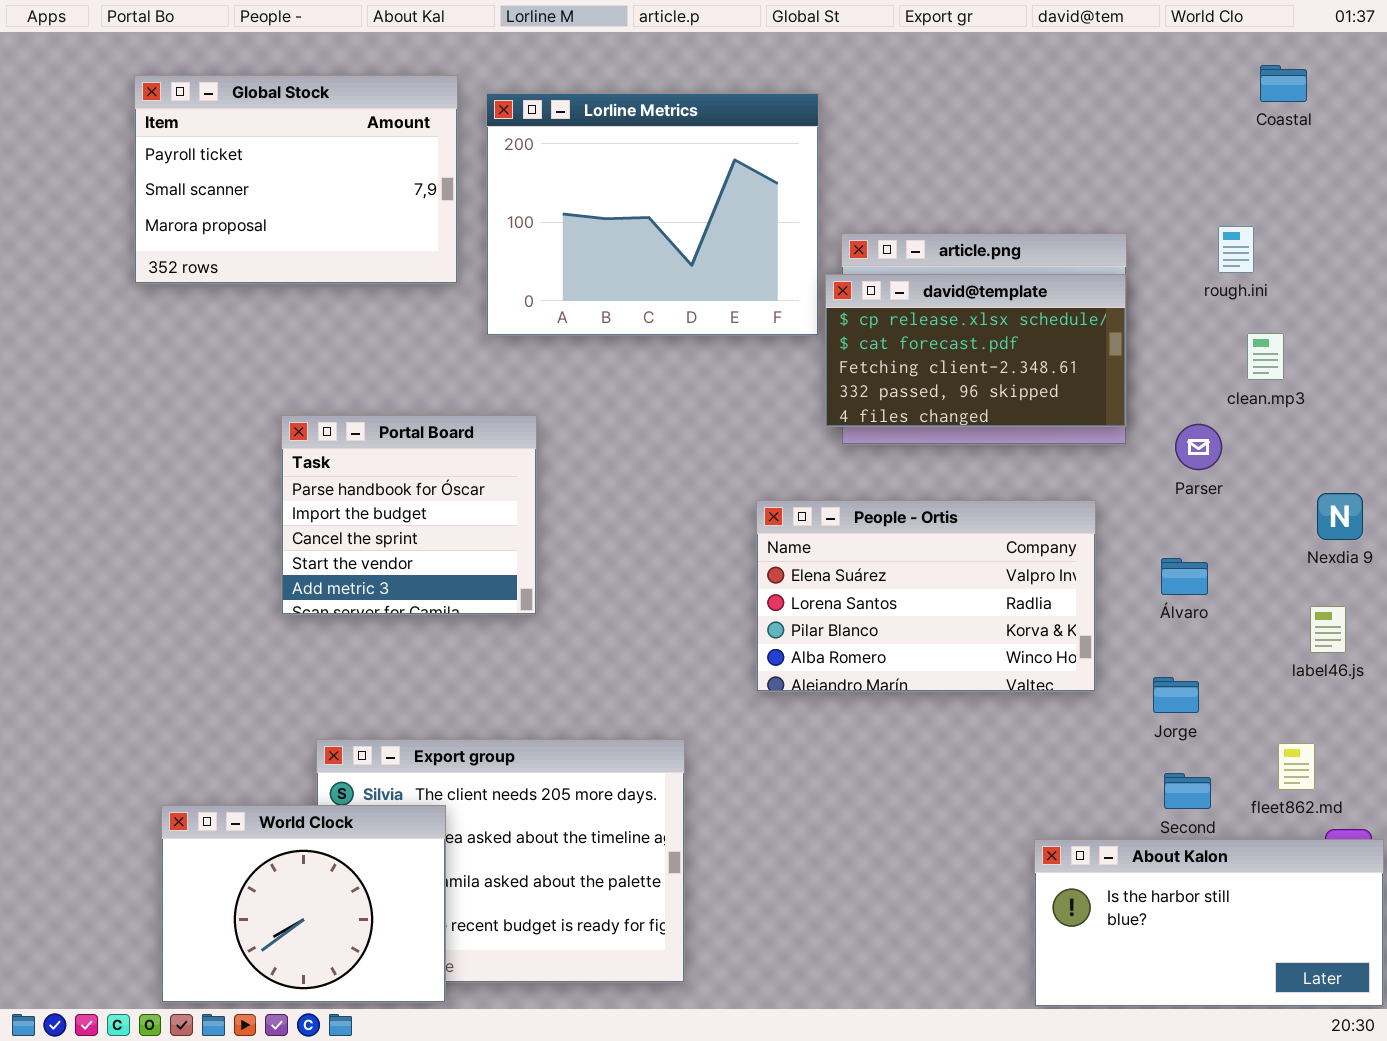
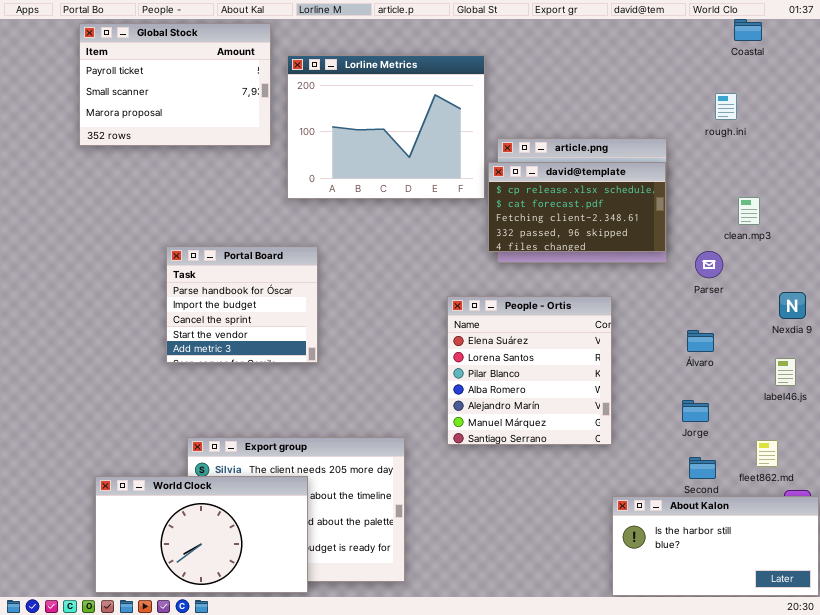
Coastal: [1260,65,1307,102] -> [734,19,762,41], moved
Global Stock: [134,75,458,284] -> [79,23,271,146], moved
rough.ini: [1218,226,1254,273] -> [715,93,737,120], moved
People - Ortis: [756,500,1096,692] -> [447,296,612,445], resized
World Clock: [161,805,446,1003] -> [95,476,308,593], resized

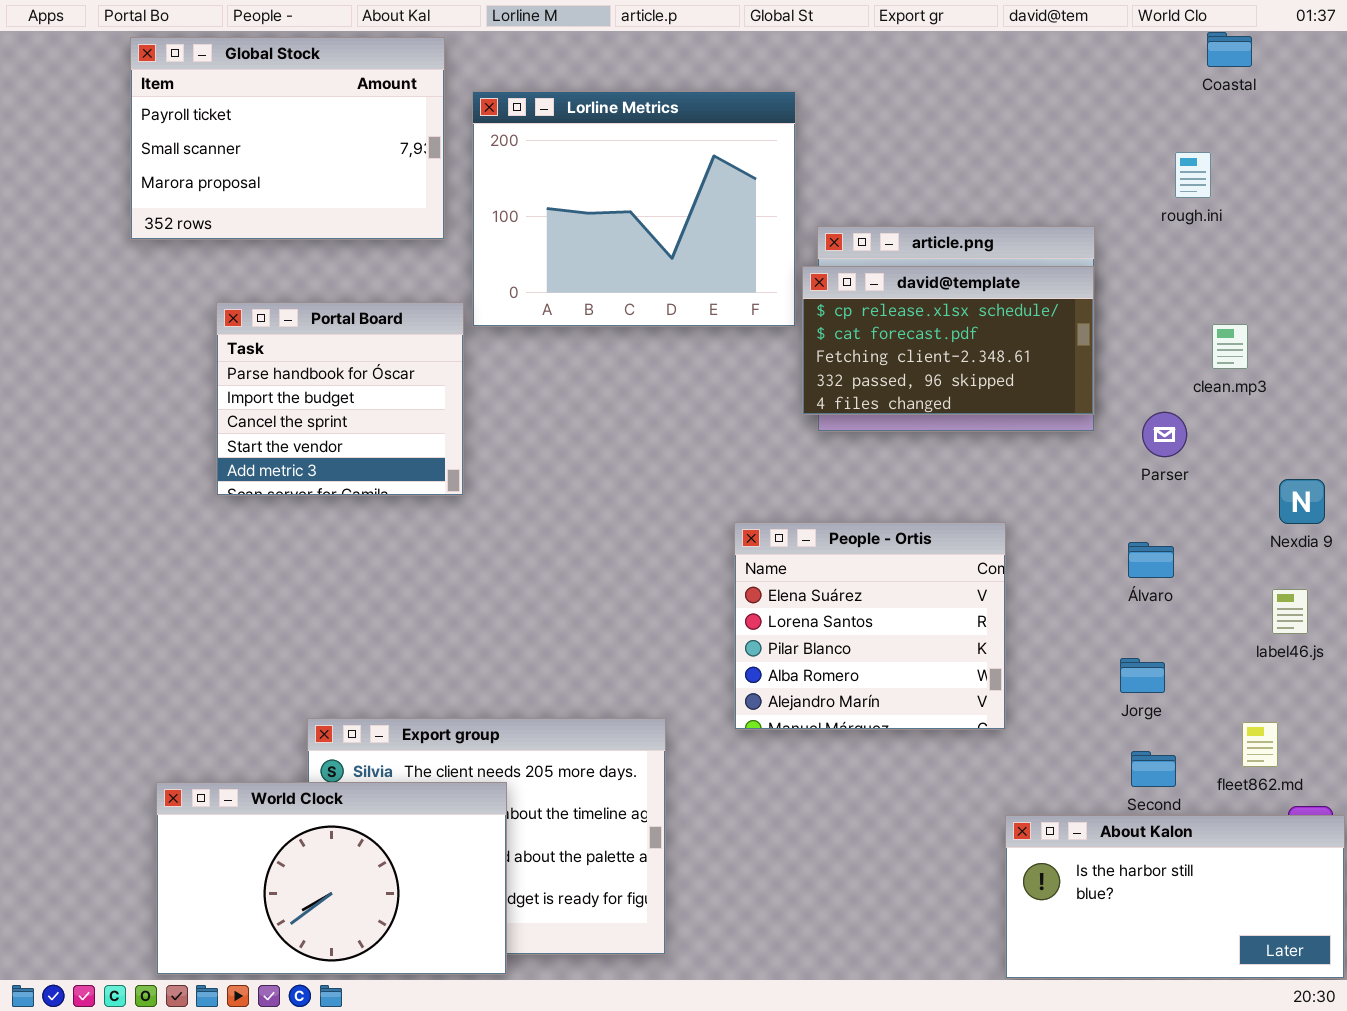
Portal Board: [166,246,318,363] -> [216,302,464,496], moved
People - Ortis: [447,296,612,445] -> [734,522,1006,730], resized

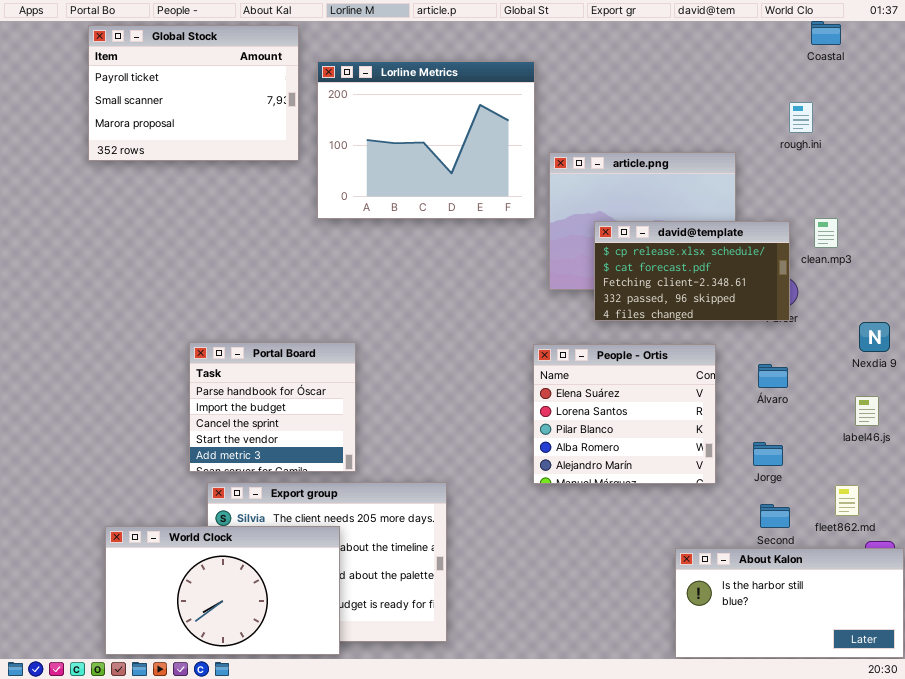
david@template: [802,266,1094,415] -> [594,221,790,321], moved
Portal Board: [216,302,464,496] -> [189,342,356,472], moved
People - Ortis: [734,522,1006,730] -> [533,344,716,484], moved

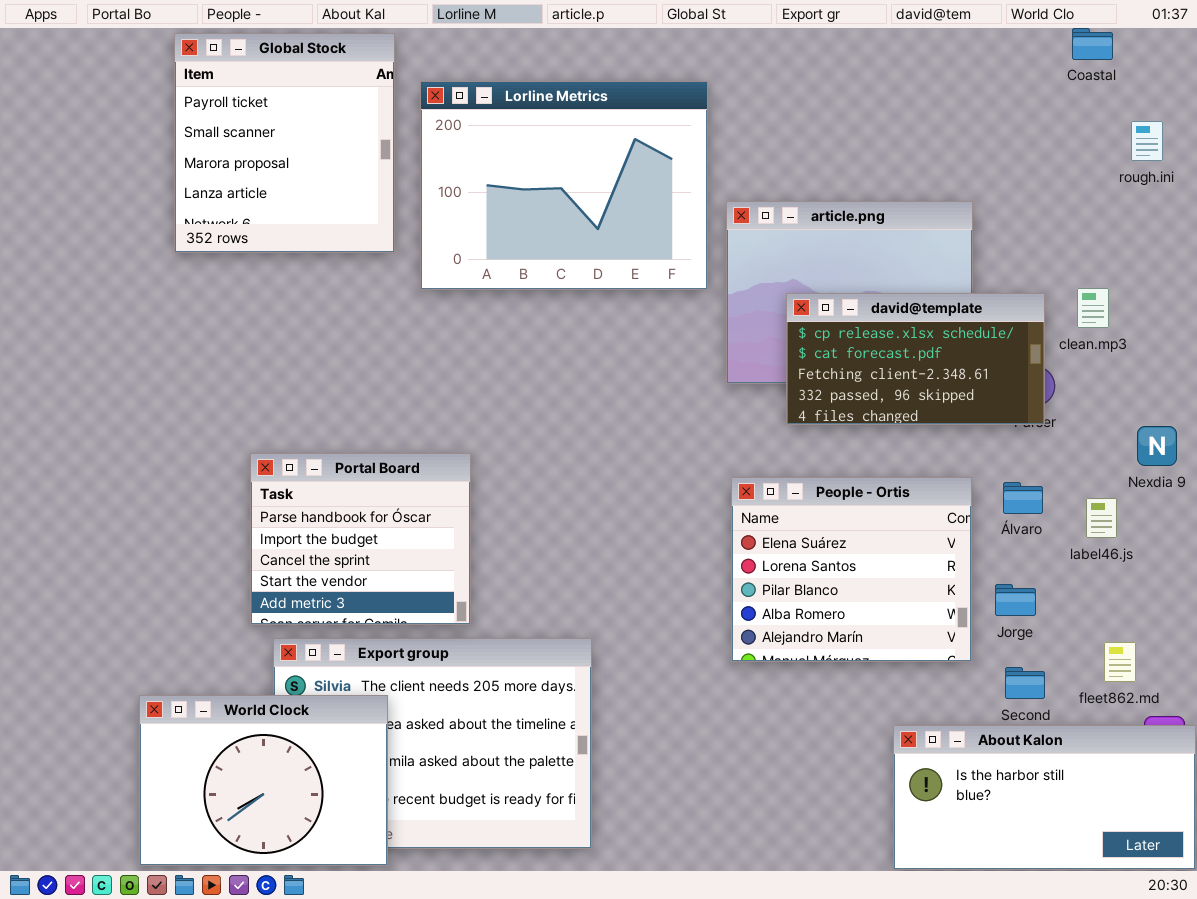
Global Stock: [88,25,299,161] -> [174,33,395,253], resized
rough.ini: [789,102,813,133] -> [1131,121,1163,161], moved
People - Ortis: [533,344,716,484] -> [731,477,972,662], moved
label46.js: [855,396,879,426] -> [1086,498,1117,538], moved
World Clock: [105,526,340,655] -> [139,695,388,866], resized

